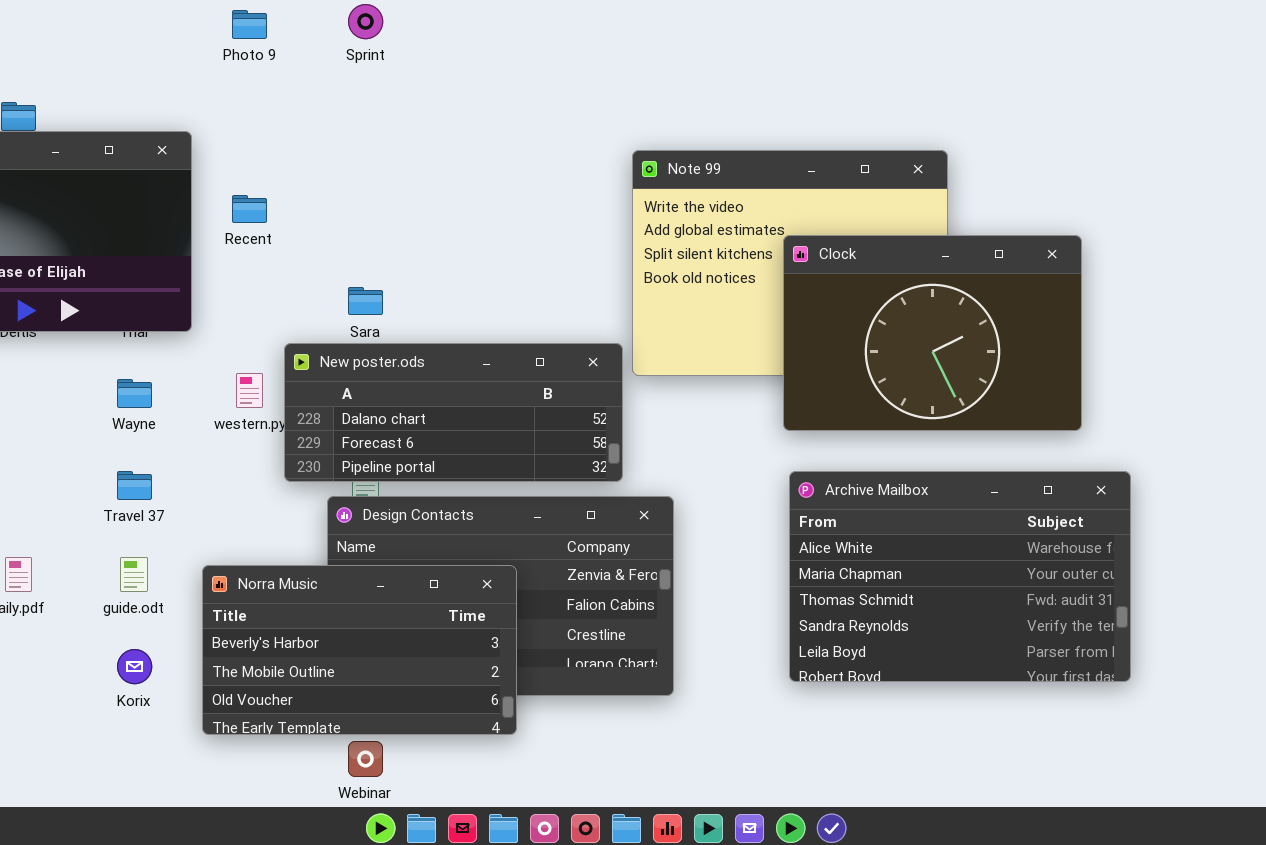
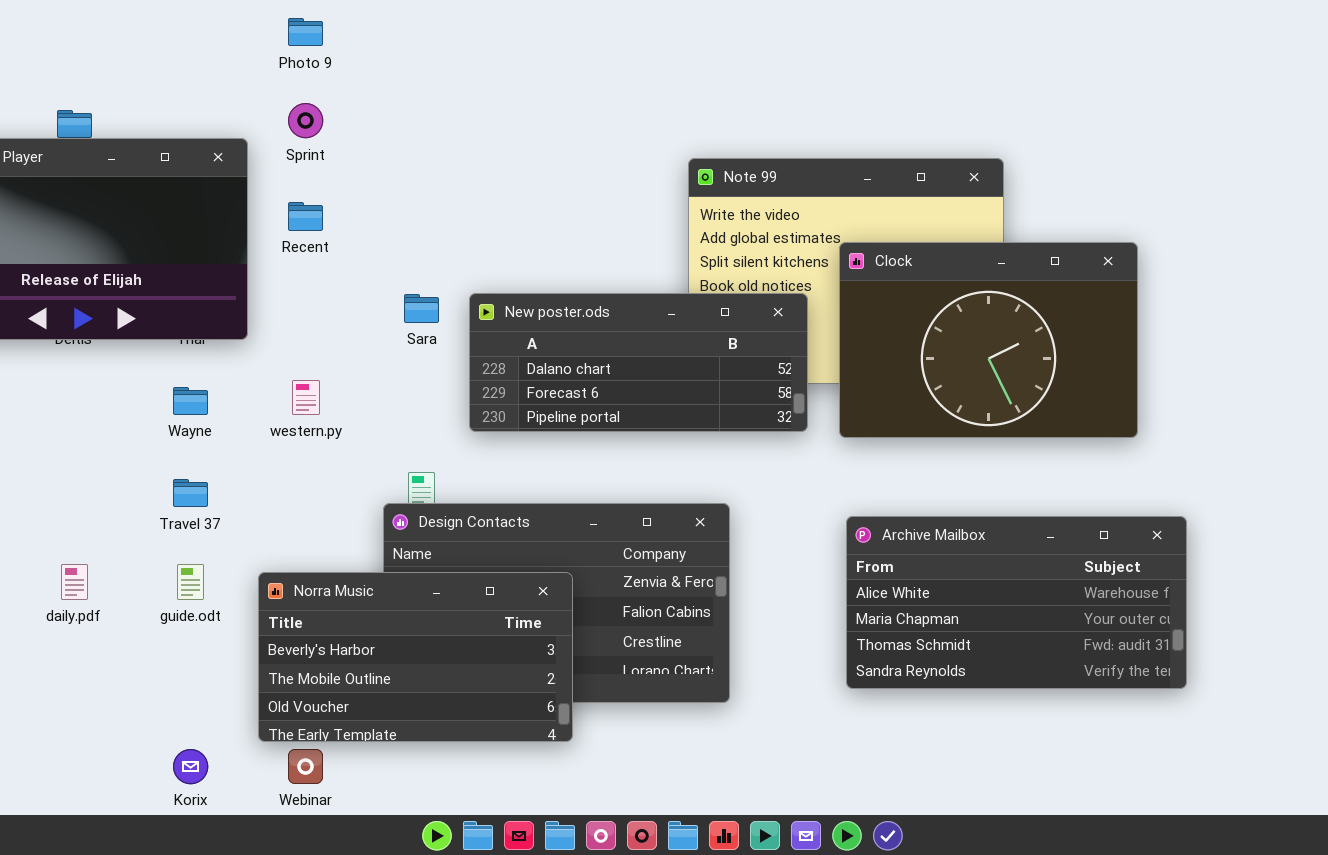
Sprint: [348,4,383,39] -> [288,103,323,138], moved
New poster.ods: [284,343,623,482] -> [469,293,808,432], moved
Archive Mailbox: [789,471,1131,682] -> [846,516,1187,689], resized
Korix: [117,649,152,684] -> [173,749,208,784], moved
Webinar: [348,741,383,777] -> [288,749,323,784], moved

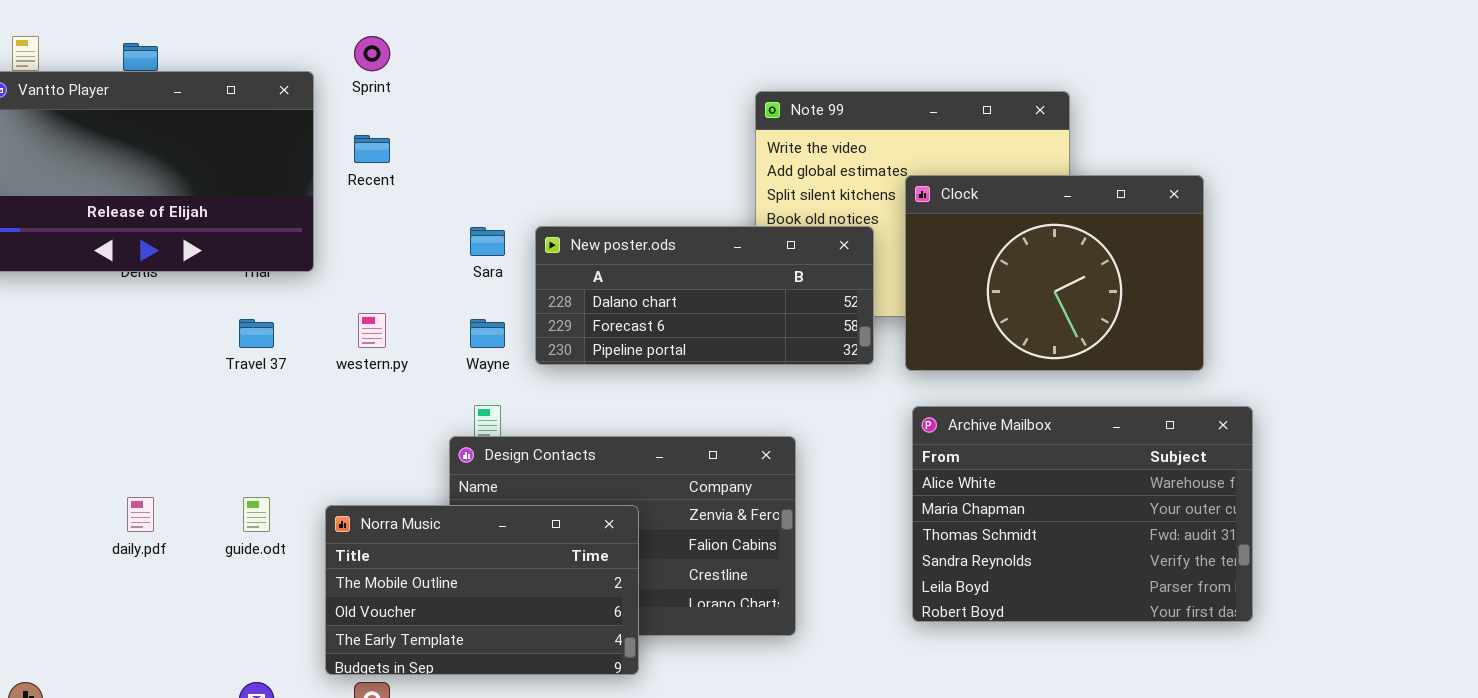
Wayne: [173,387,208,415] -> [470,319,505,348], moved
Travel 37: [173,479,208,507] -> [239,319,274,348], moved
Archive Mailbox: [846,516,1187,689] -> [912,406,1253,622], resized
Norra Music: [258,572,573,742] -> [325,505,639,675], scrolled down 1 row

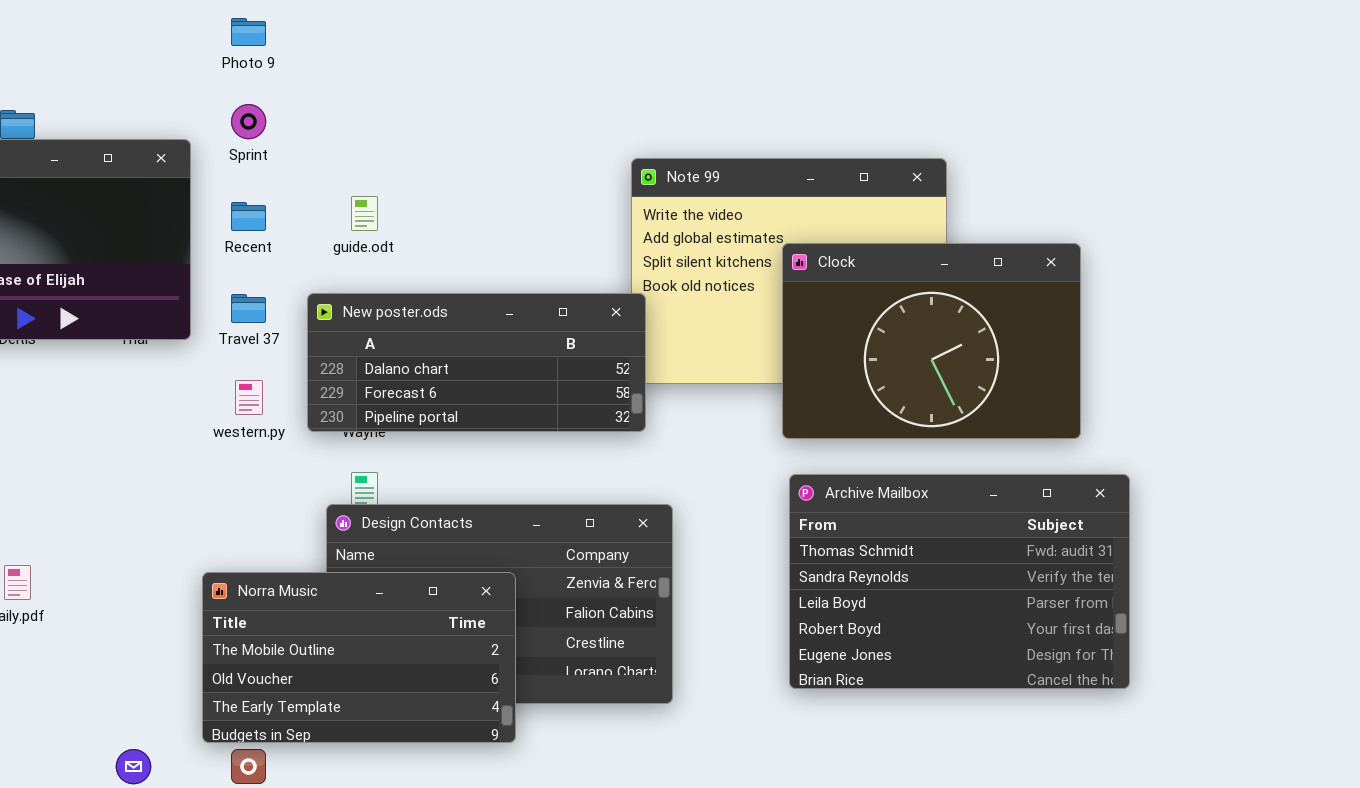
New poster.ods: [535,226,874,365] -> [307,293,646,432], moved
Travel 37: [239,319,274,348] -> [231,294,266,323], moved
Archive Mailbox: [912,406,1253,622] -> [789,474,1130,689], scrolled down 2 rows
guide.odt: [243,497,270,532] -> [351,196,378,231], moved

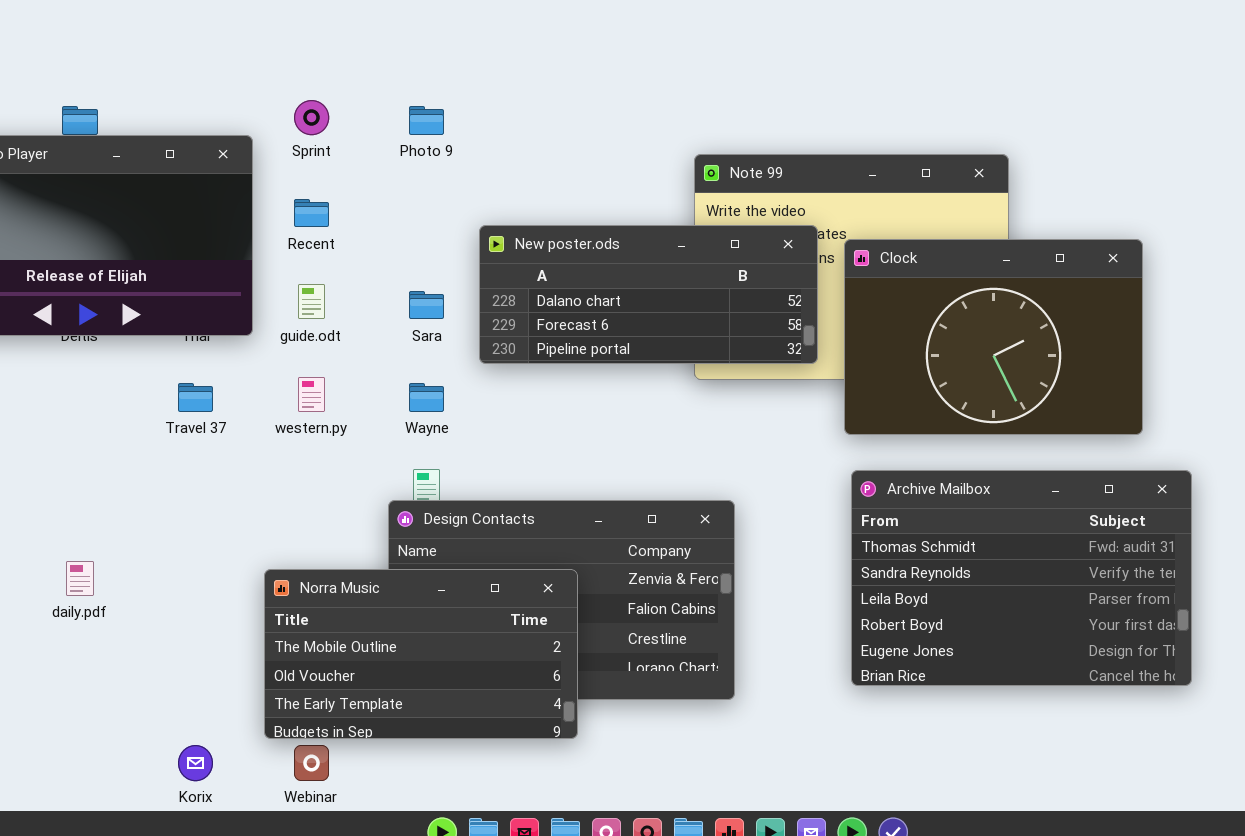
Photo 9: [231,18,266,46] -> [409,106,444,135], moved
guide.odt: [351,196,378,231] -> [298,284,325,319], moved
New poster.ods: [307,293,646,432] -> [479,225,818,364], moved
Travel 37: [231,294,266,323] -> [178,383,213,412], moved

